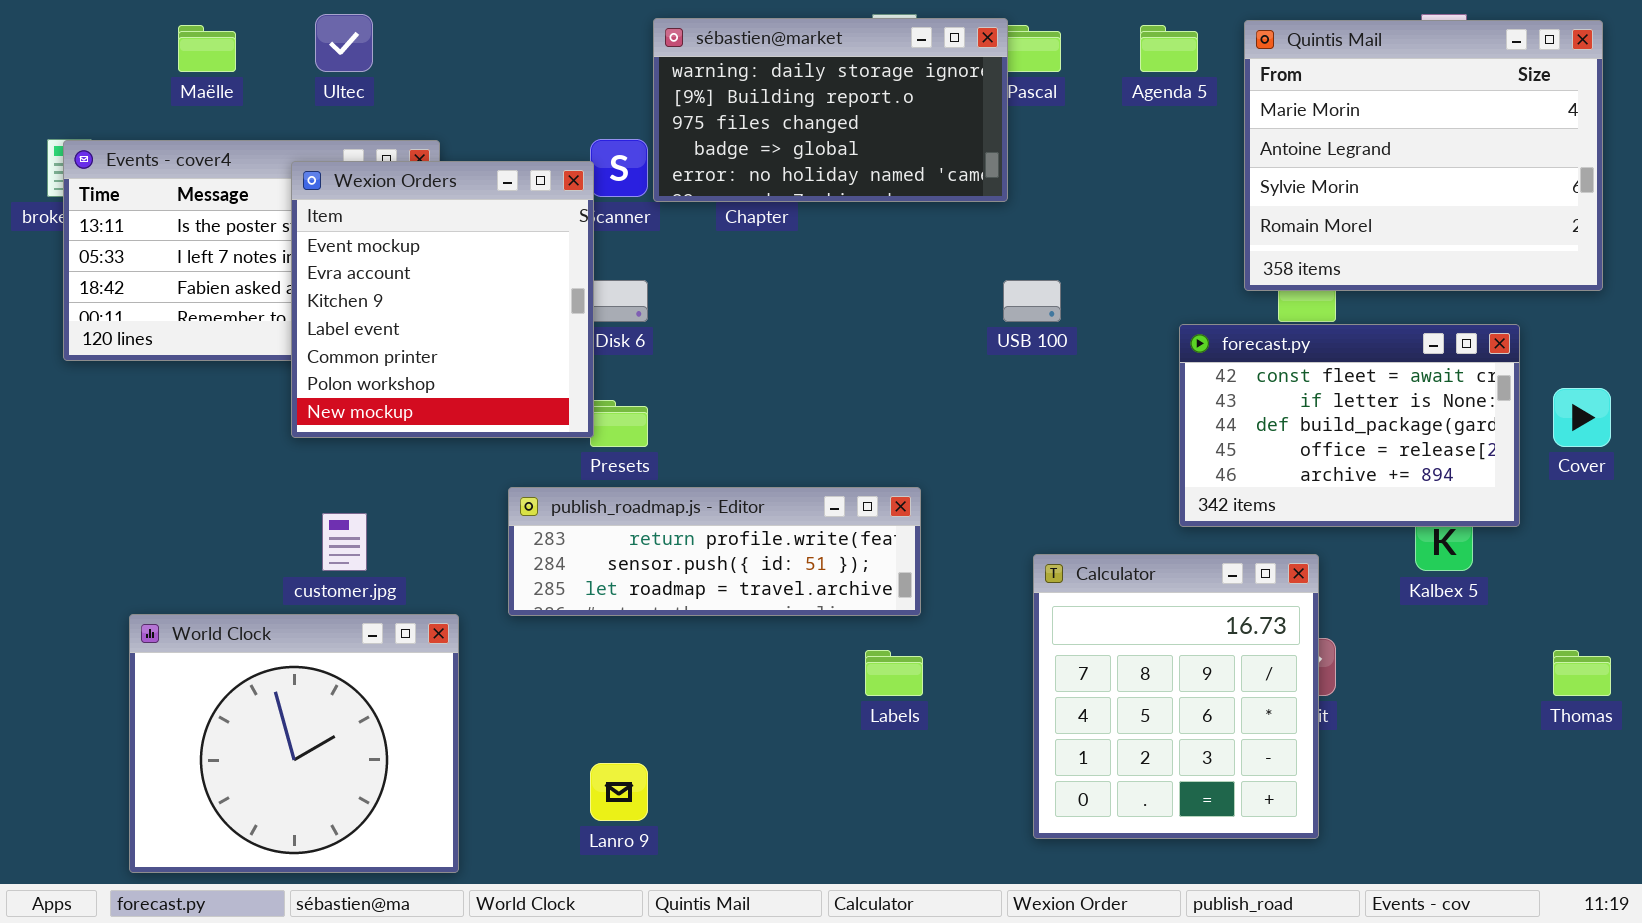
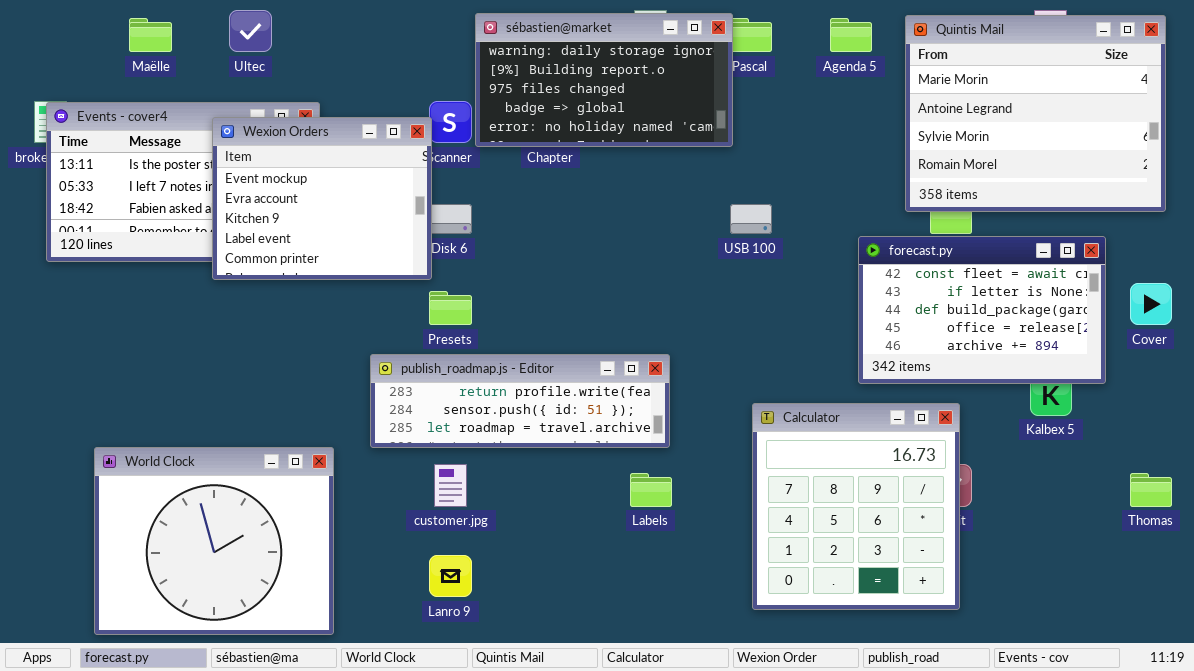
Wexion Orders: [291,161,594,438] -> [212,117,432,280], resized
customer.jpg: [322,513,367,571] -> [434,464,467,507], moved

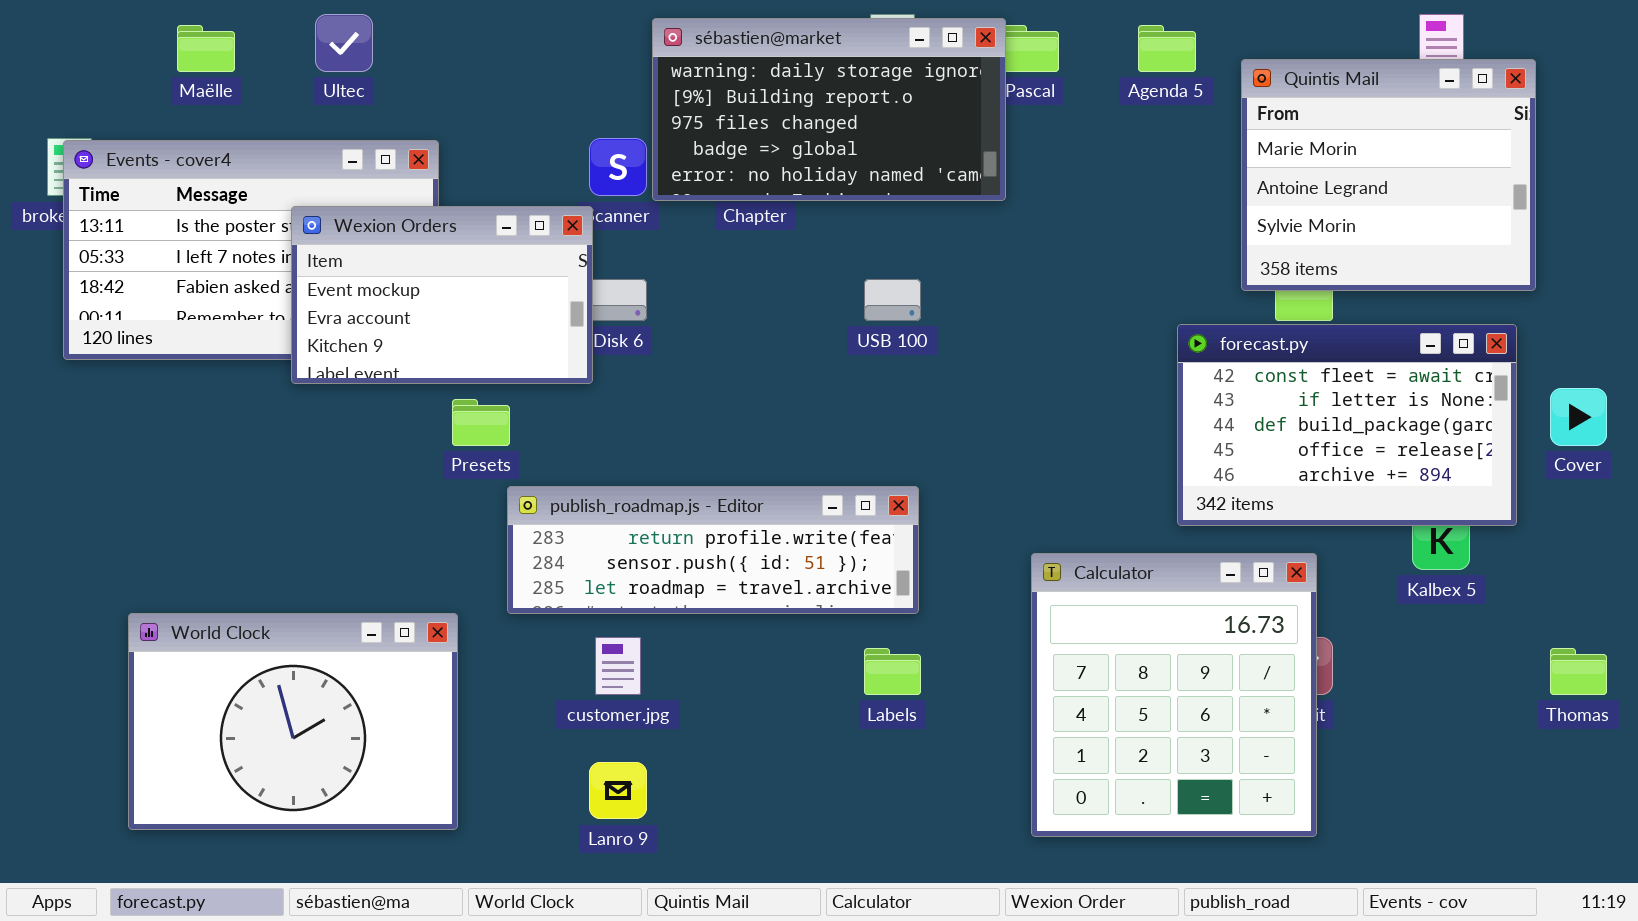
Quintis Mail: [905,15,1166,212] -> [1241,59,1536,291], resized
Wexion Orders: [212,117,432,280] -> [291,206,593,384], resized
USB 100: [730,204,772,234] -> [864,279,921,321], moved
Presets: [429,291,472,325] -> [452,399,510,446], moved
World Clock: [94,447,334,635] -> [128,613,458,830], resized

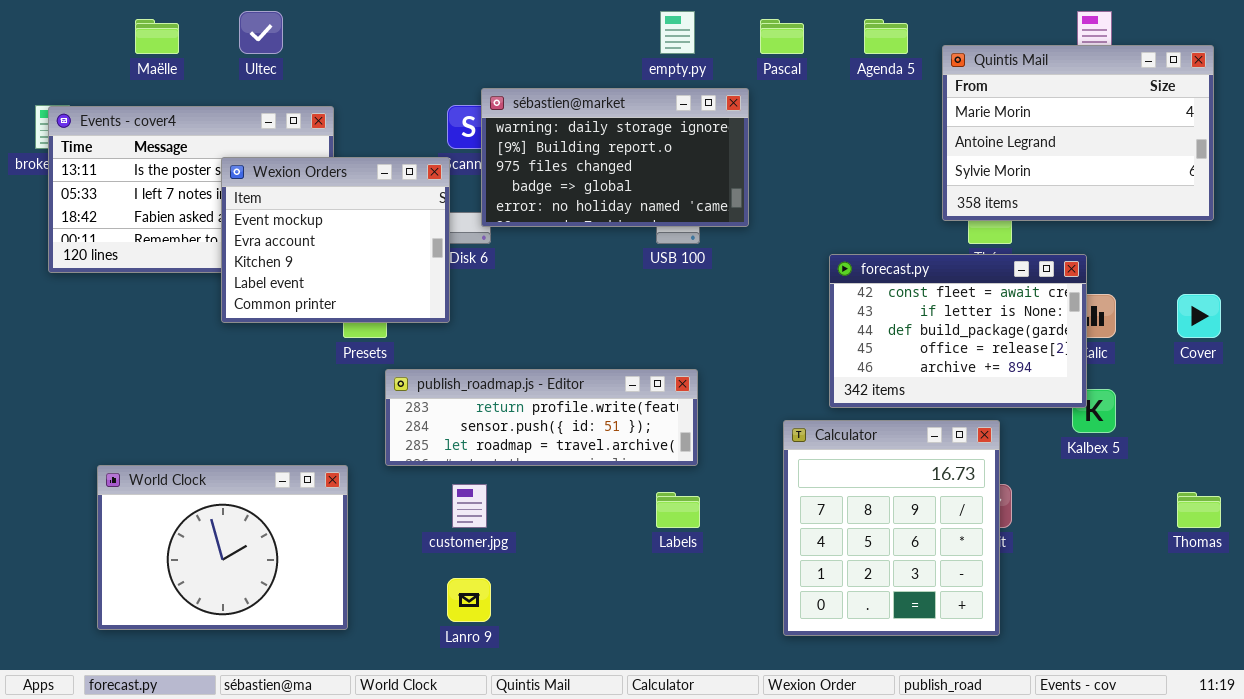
sébastien@market: [652,18,1006,201] -> [481,88,749,227], moved
Quintis Mail: [1241,59,1536,291] -> [942,45,1214,221], resized
Wexion Orders: [291,206,593,384] -> [221,157,450,323], resized
forecast.py: [1177,324,1517,526] -> [829,254,1087,408], moved

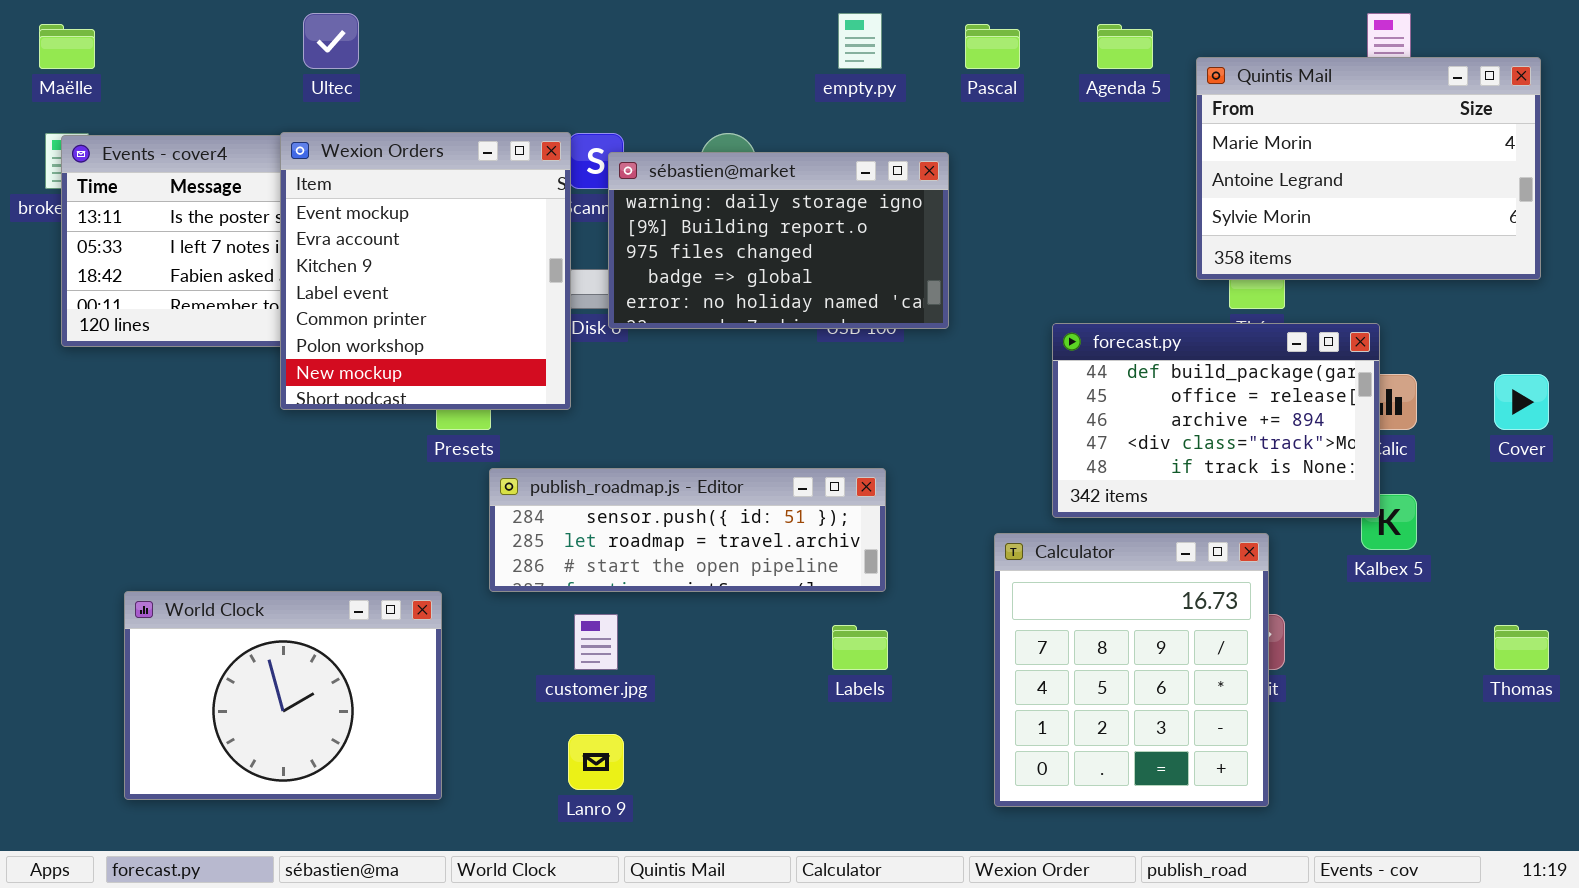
Maëlle: [135,19,179,54] -> [39,24,95,69], moved
sébastien@market: [481,88,749,227] -> [608,152,949,329], moved
Wexion Orders: [221,157,450,323] -> [280,132,571,410], resized
forecast.py: [829,254,1087,408] -> [1052,323,1380,518], scrolled down 2 rows
publish_roadmap.js - Editor: [385,369,698,466] -> [489,468,886,592], scrolled down 1 row

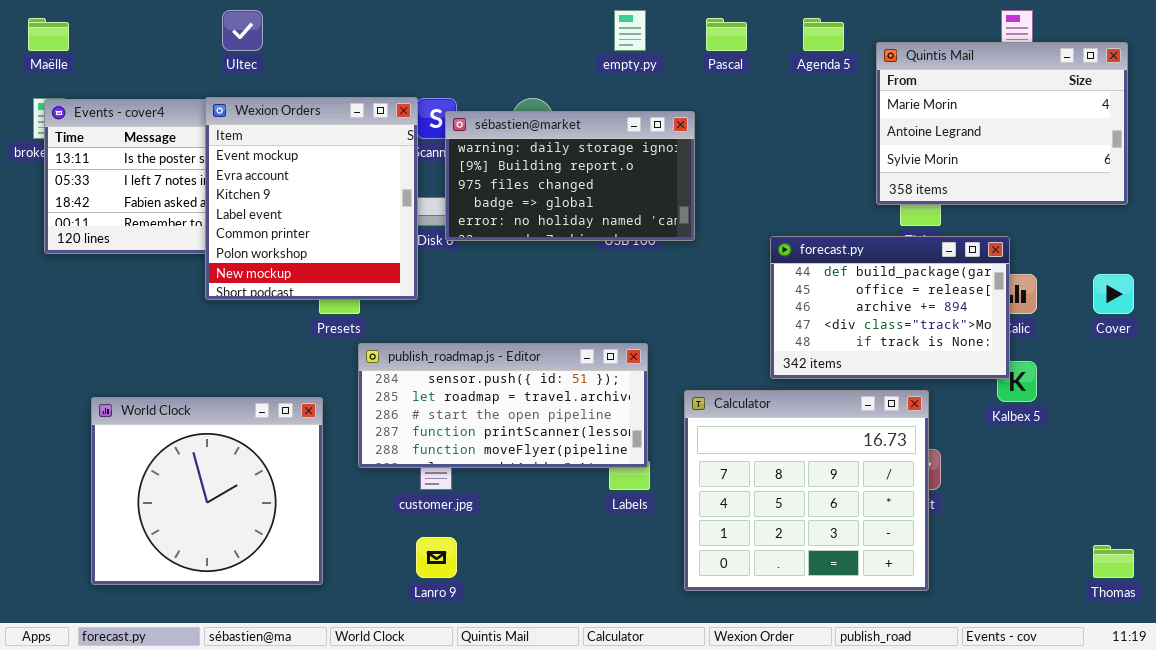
publish_roadmap.js - Editor: [489,468,886,592] -> [358,343,648,468], resized
Calculator: [994,533,1269,807] -> [684,390,929,591], resized
World Clock: [124,591,442,800] -> [91,397,323,585], resized
Thomas: [1494,625,1549,670] -> [1093,545,1134,578], moved

